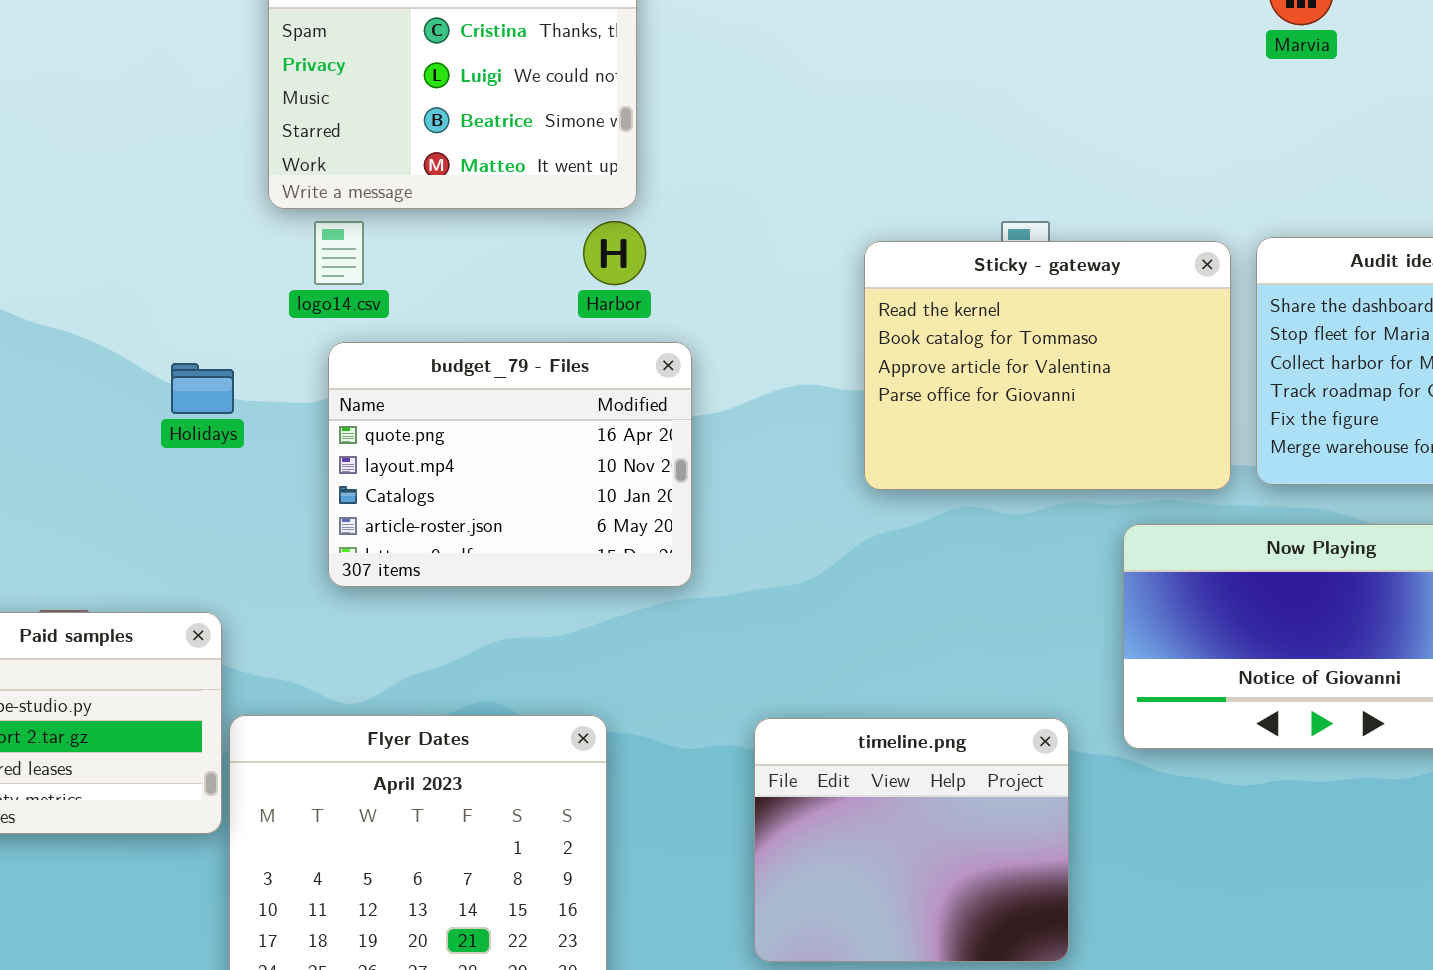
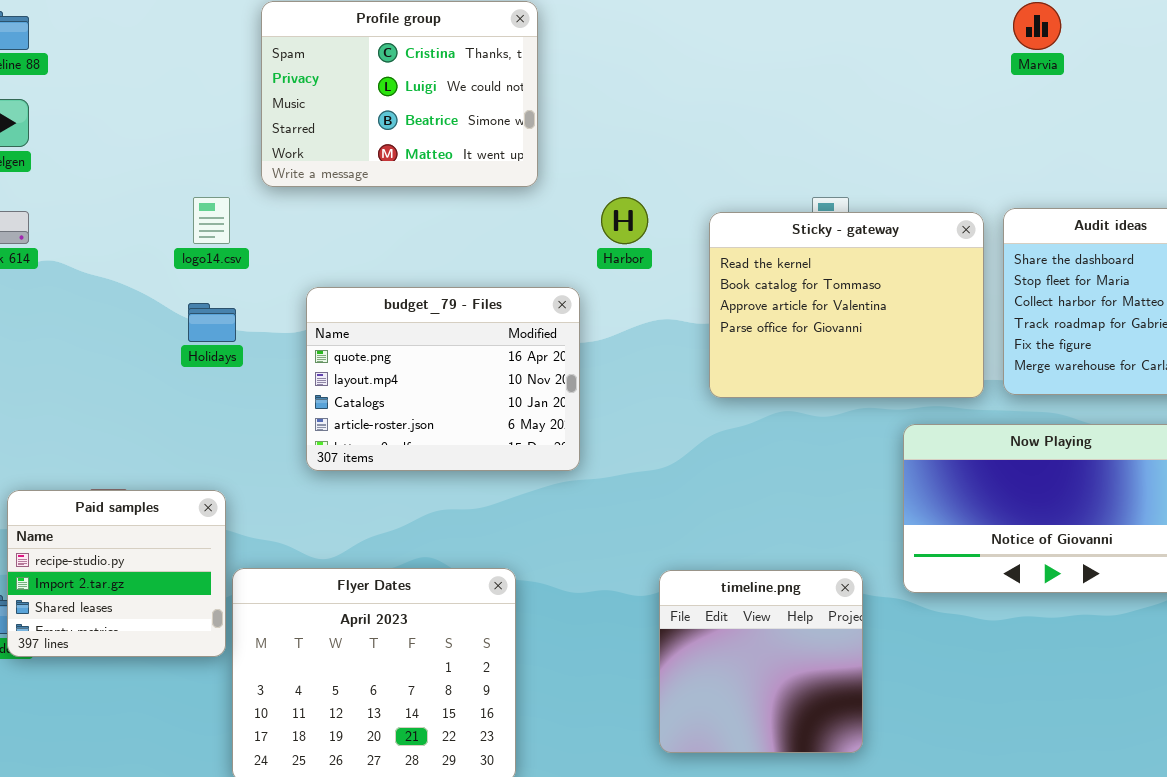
logo14.csv: [314,221,364,285] -> [193,197,230,244], moved
Harbor: [583,221,646,285] -> [601,197,648,244], moved
timeline.png: [754,718,1069,962] -> [659,570,863,753], resized

